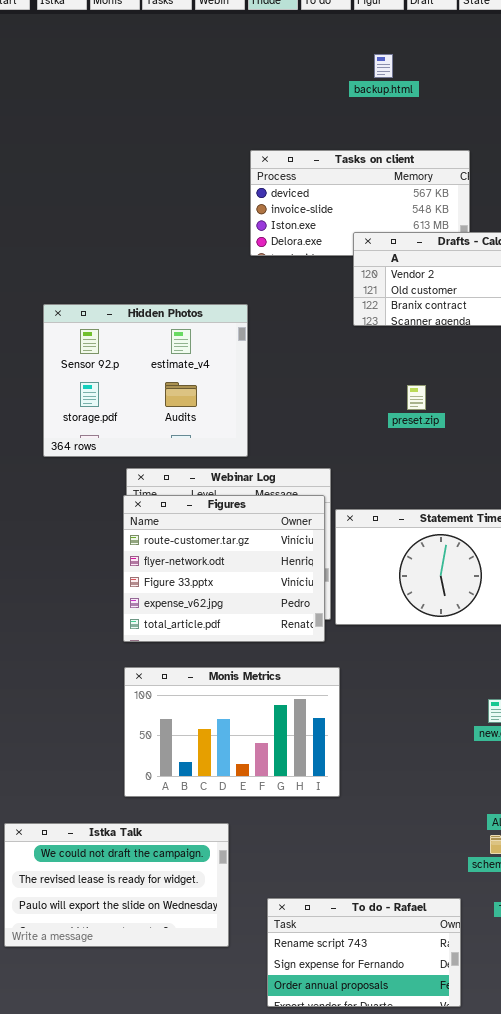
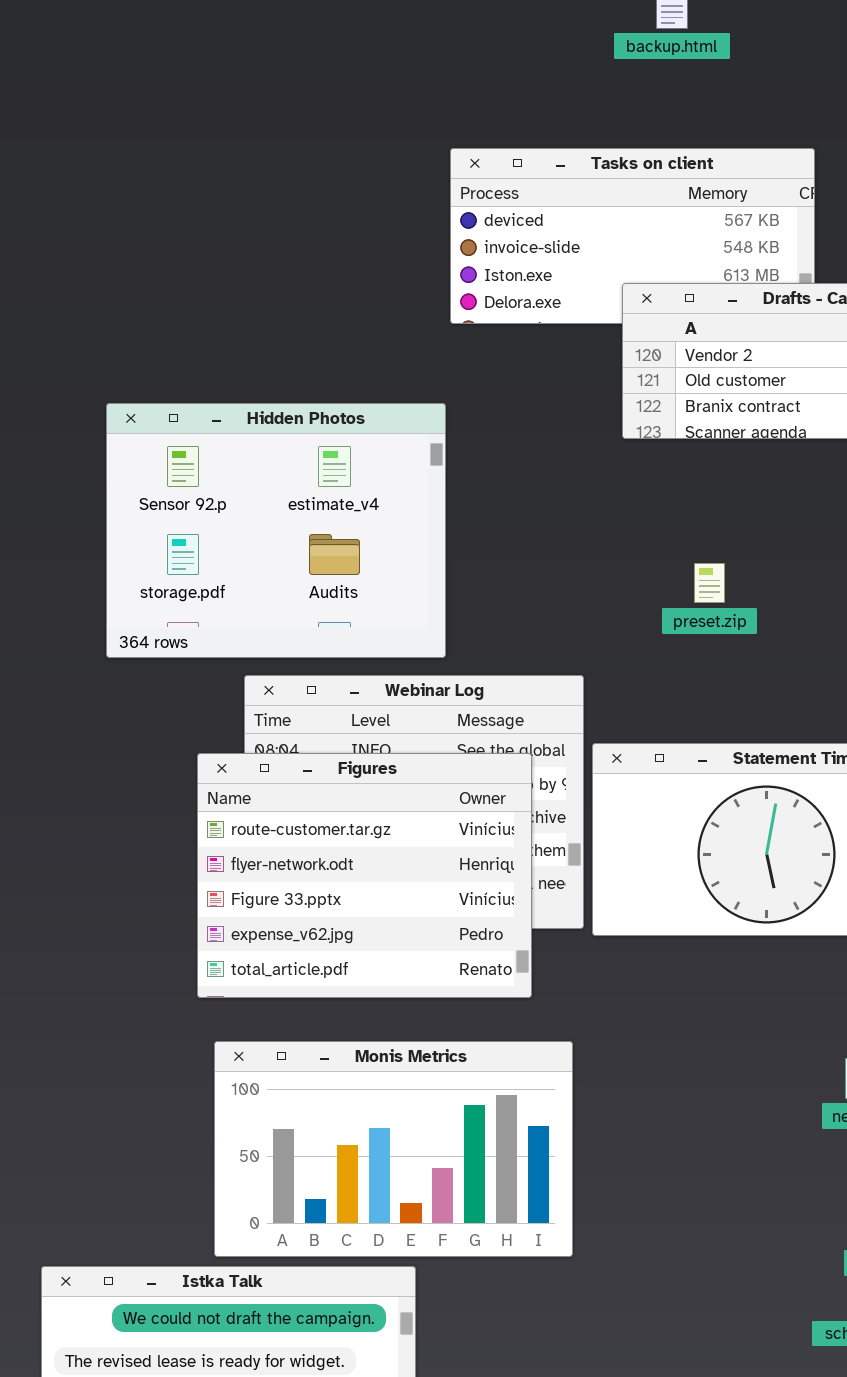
preset.zip: [407,385,426,410] -> [694,563,725,603], moved
Figures: [123,495,325,642] -> [197,753,532,998], moved
Monis Metrics: [124,667,340,797] -> [214,1041,573,1257], moved

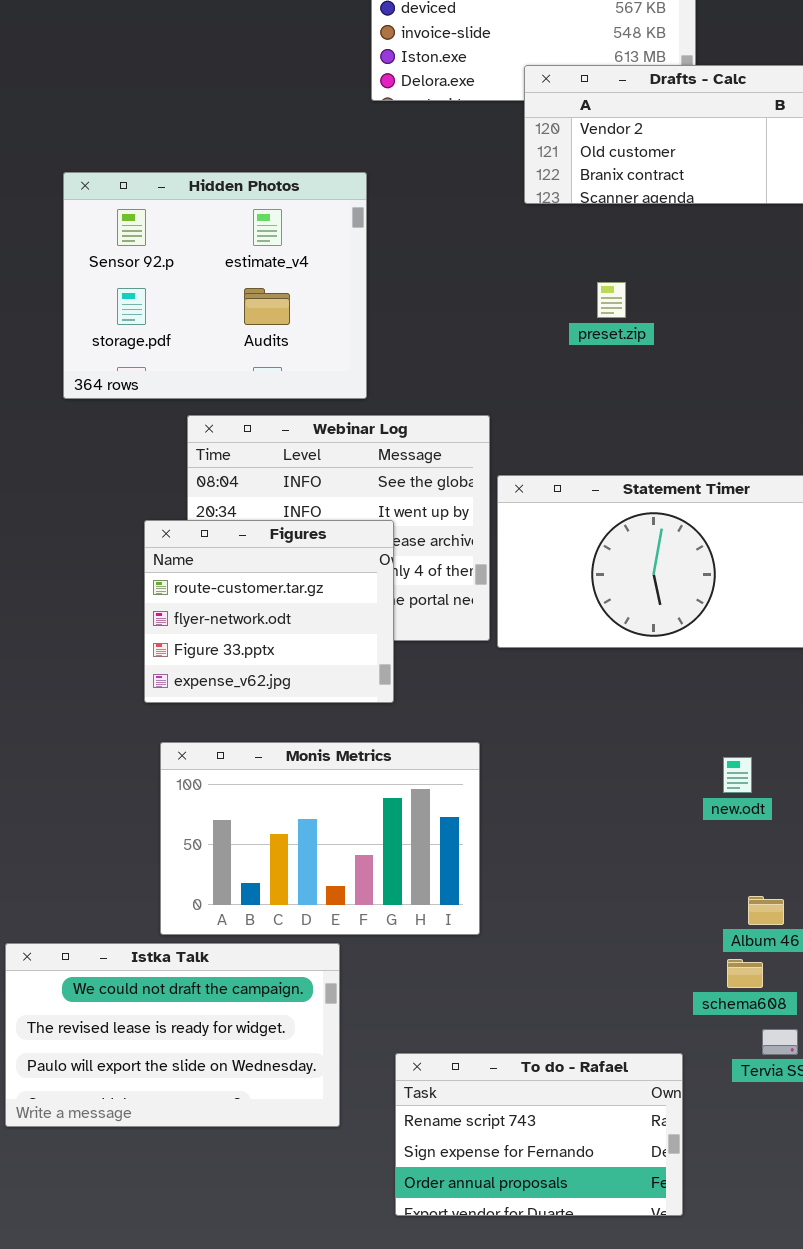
preset.zip: [694,563,725,603] -> [597,282,626,318], moved
Figures: [197,753,532,998] -> [144,520,394,703], resized

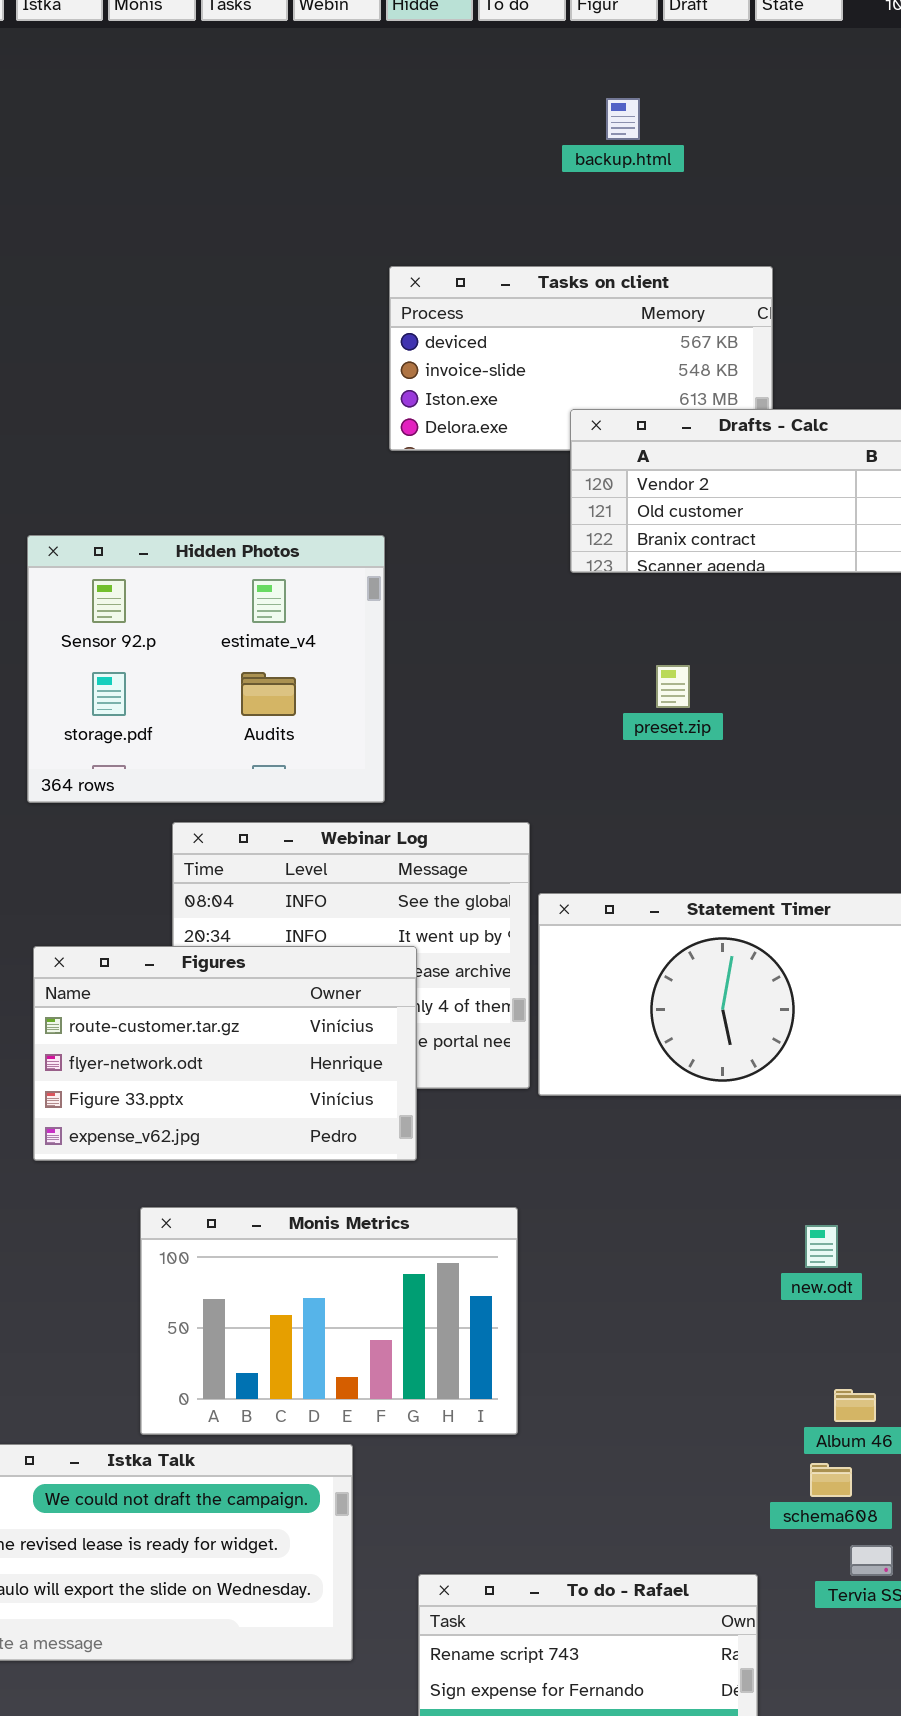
Figures: [144,520,394,703] -> [33,946,417,1161], resized

